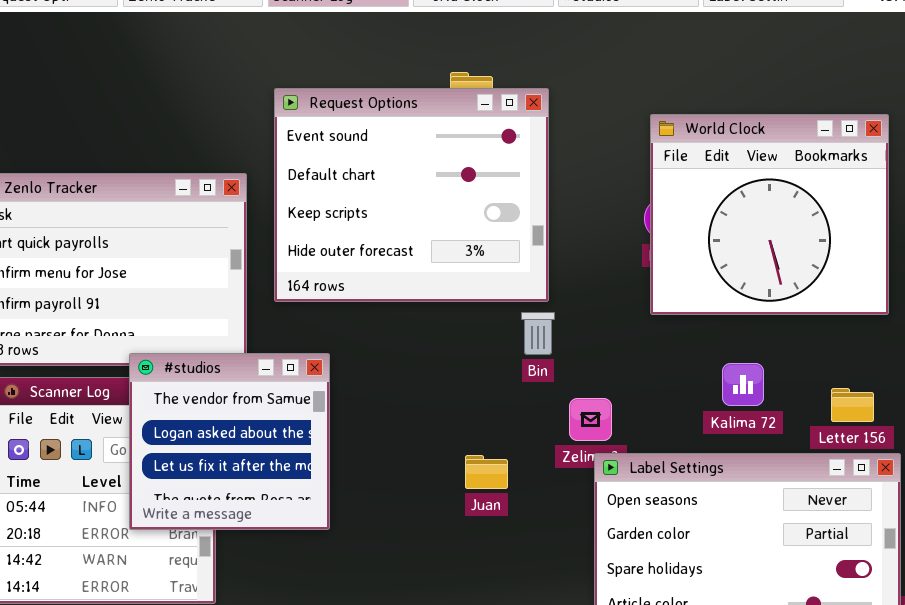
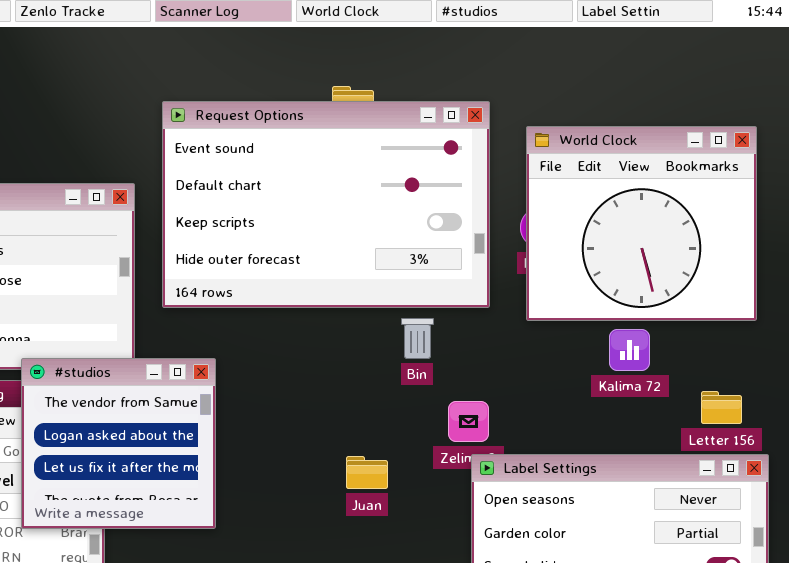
Request Options: [274,88,549,302] -> [162,101,490,308], resized
Kalima 72: [722,363,764,406] -> [609,329,650,371], moved

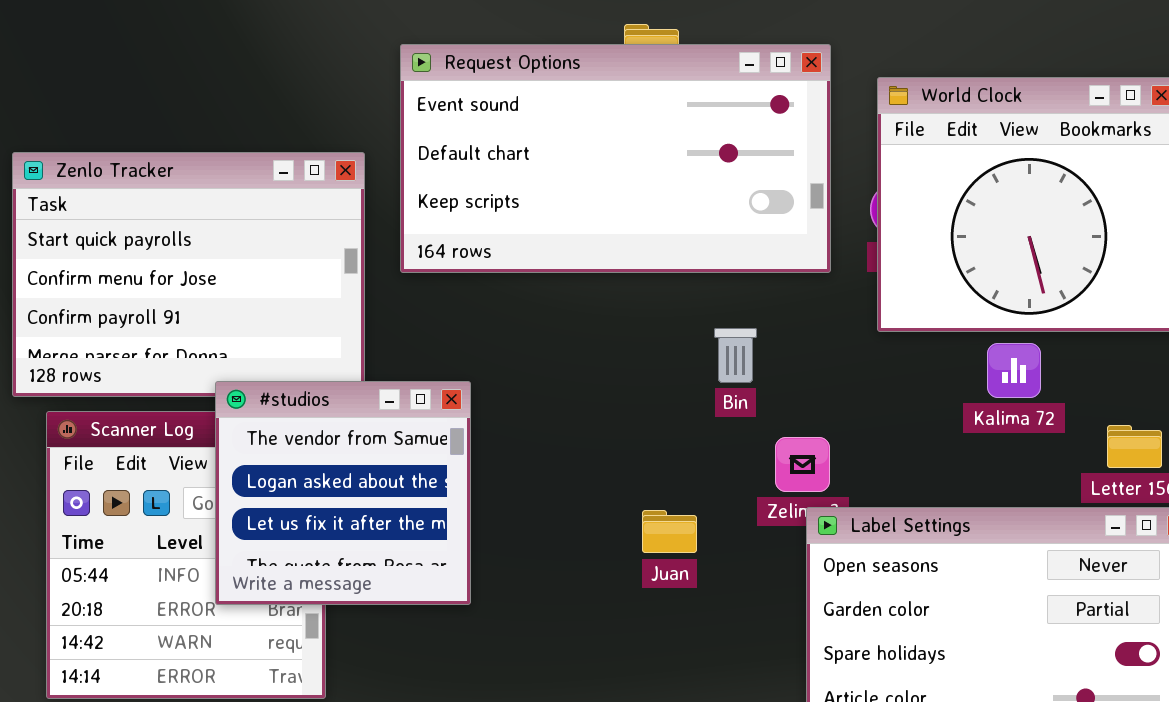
Request Options: [162,101,490,308] -> [400,44,831,273], resized

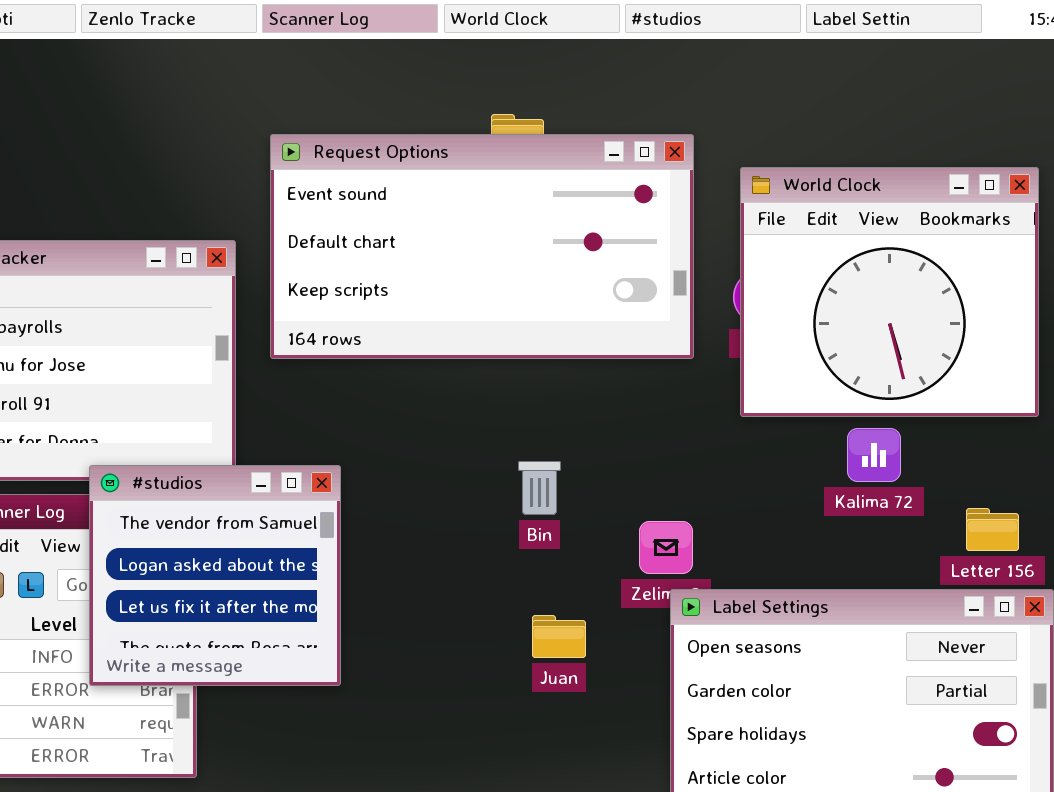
Bin: [714,328,757,383] -> [518,461,561,515], moved
Juan: [642,510,697,553] -> [532,615,586,658], moved

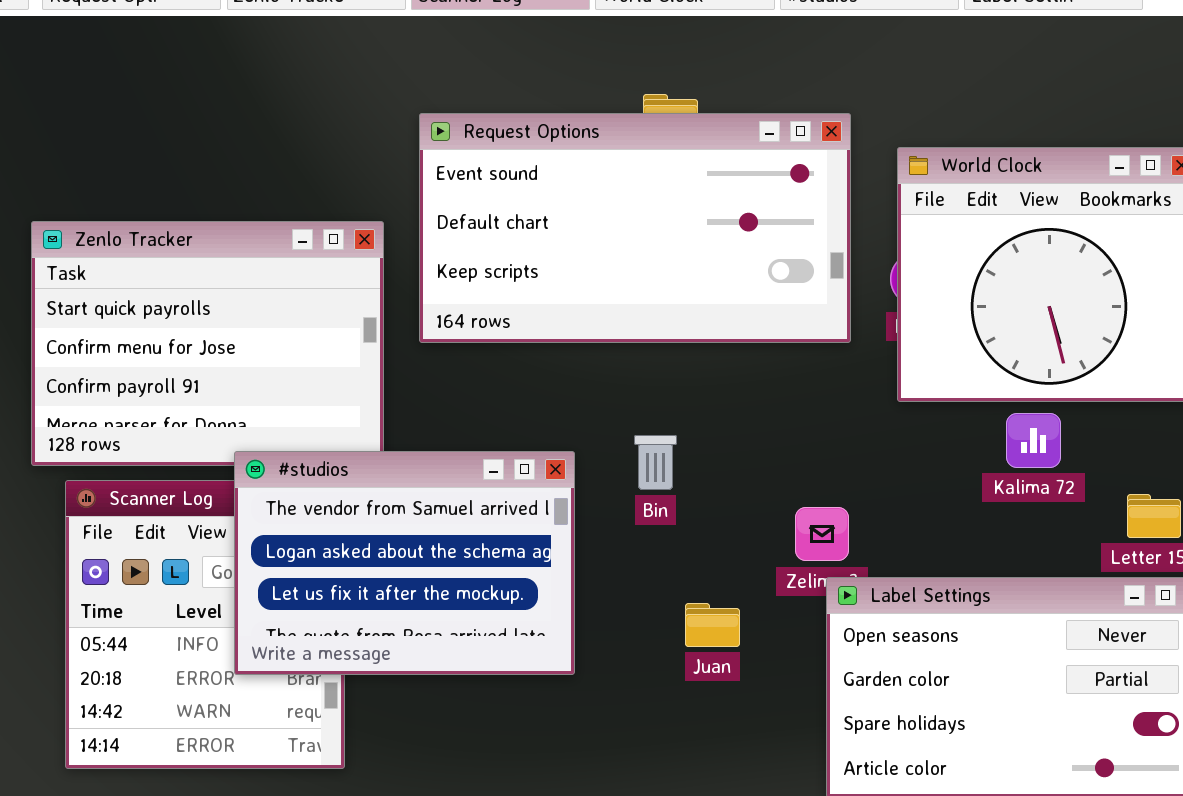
Bin: [518,461,561,515] -> [634,435,677,490], moved
#studios: [89,465,341,686] -> [234,451,575,675], resized

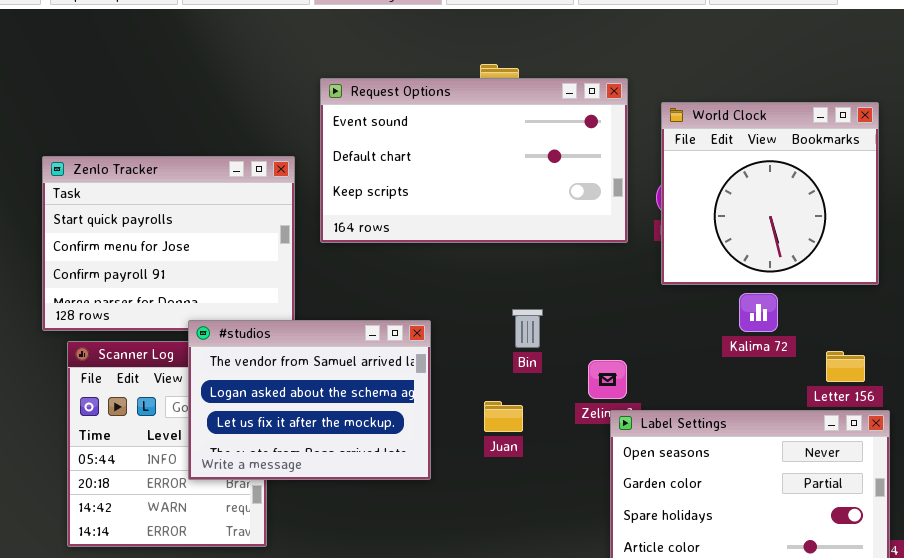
Bin: [634,435,677,490] -> [512,309,543,348], moved
Juan: [685,603,740,647] -> [484,401,523,432], moved

